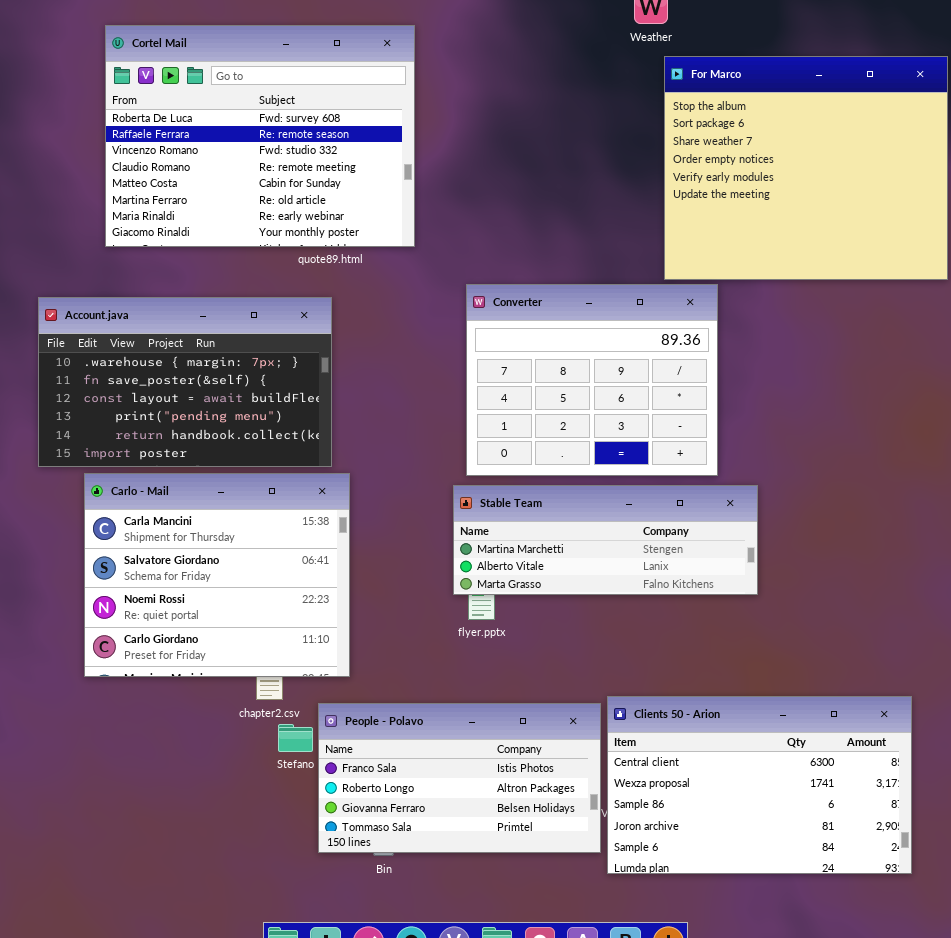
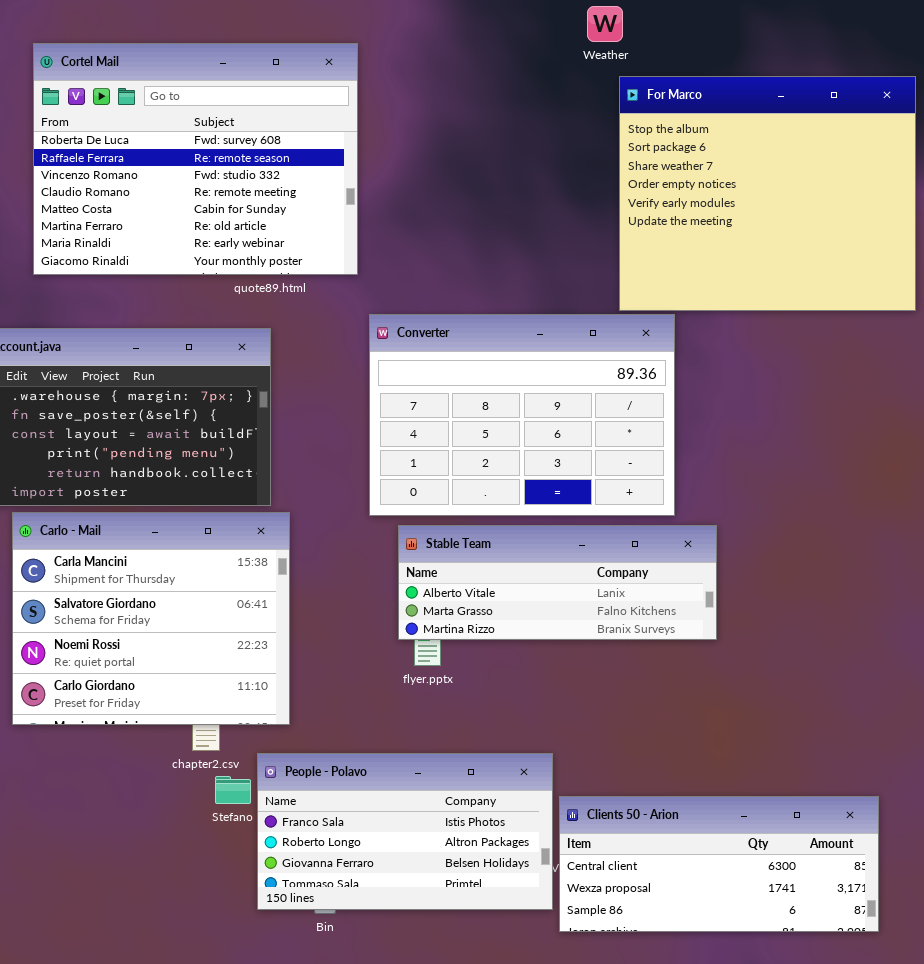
Converter: [466,284,718,476] -> [369,314,675,516], resized
Stable Team: [453,485,758,595] -> [398,525,717,640], scrolled down 1 row
Clients 50 - Arion: [607,696,912,874] -> [559,796,879,932], resized

